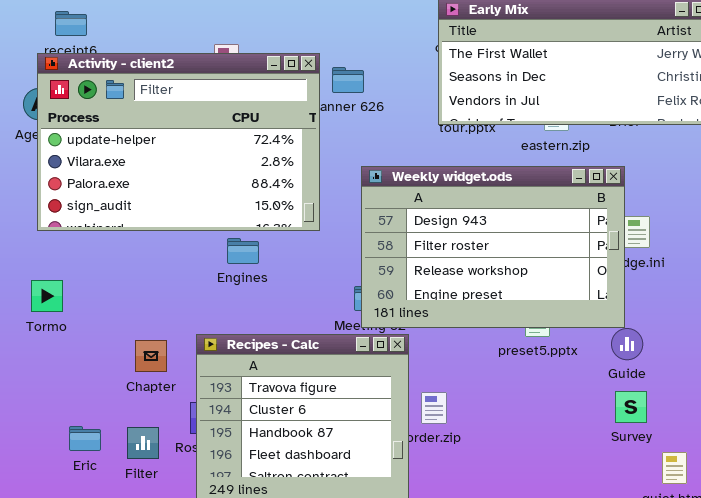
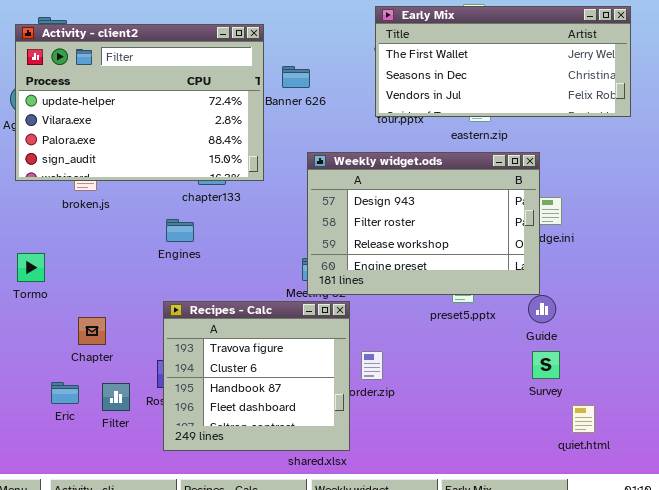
Activity - client2: [37,53,320,231] -> [15,24,264,181], moved
Engines: [227,238,259,264] -> [166,219,194,242], moved
Chapter: [135,340,167,372] -> [78,317,106,345], moved

